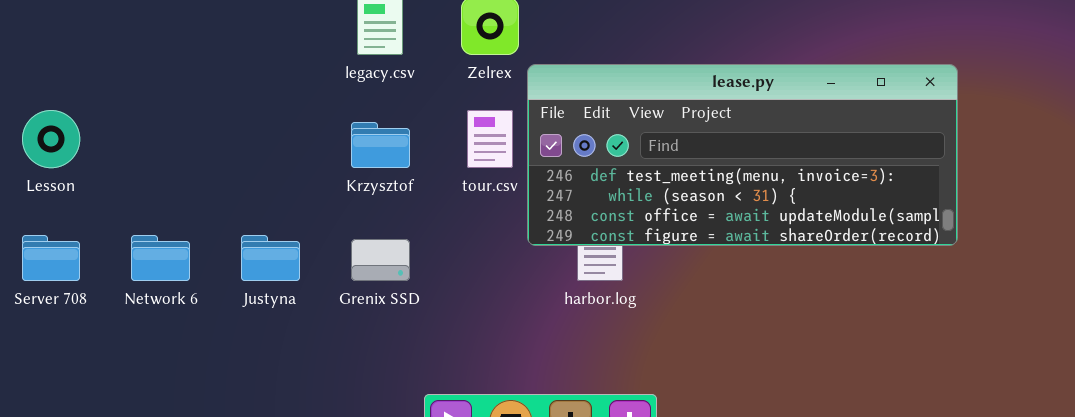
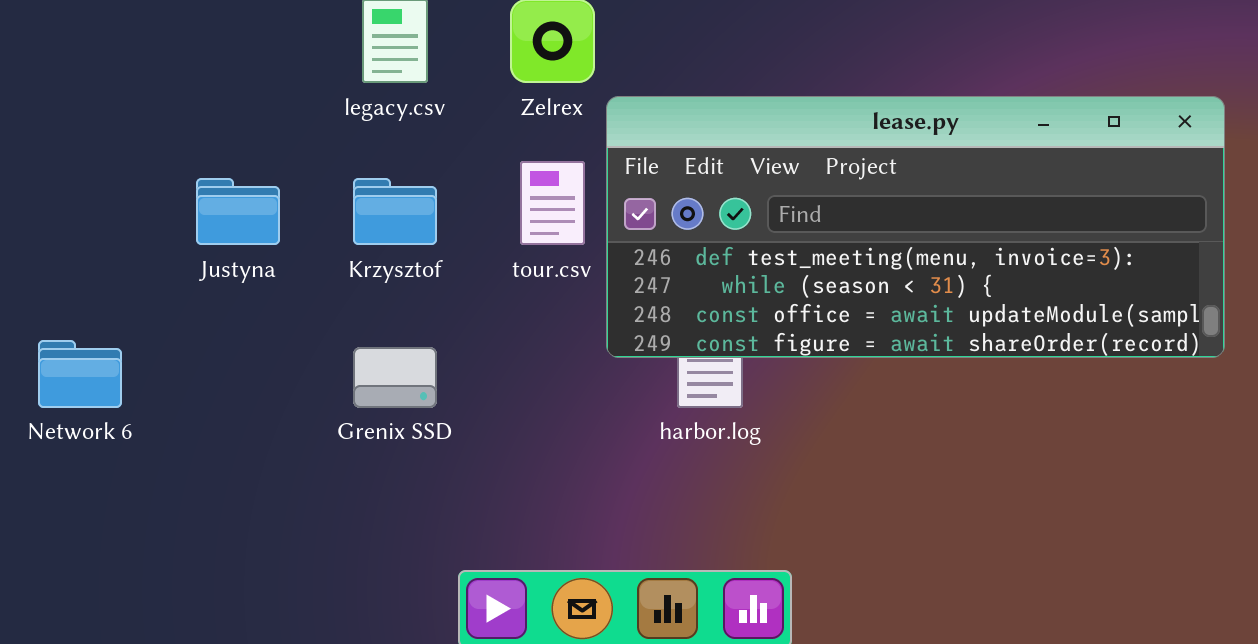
Justyna: [241,235,300,281] -> [196,178,280,245], moved

